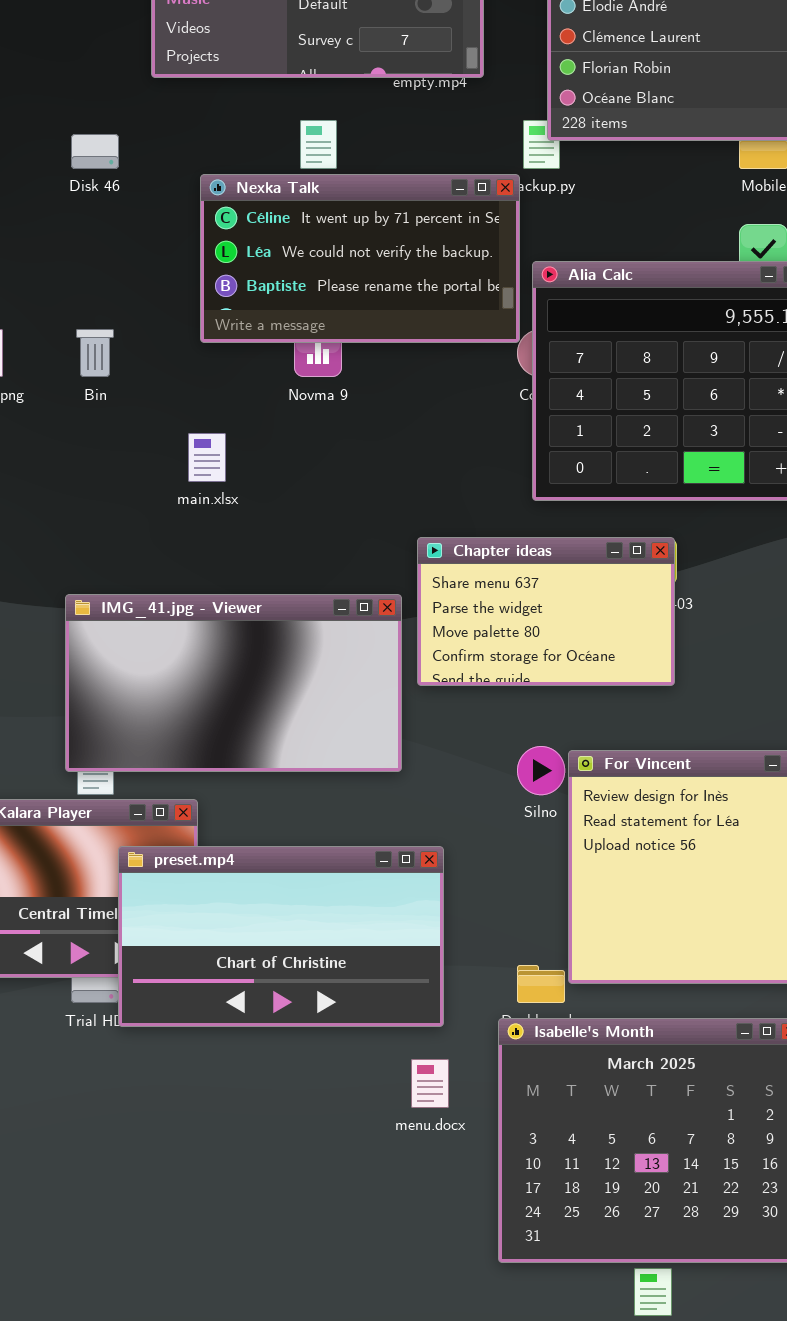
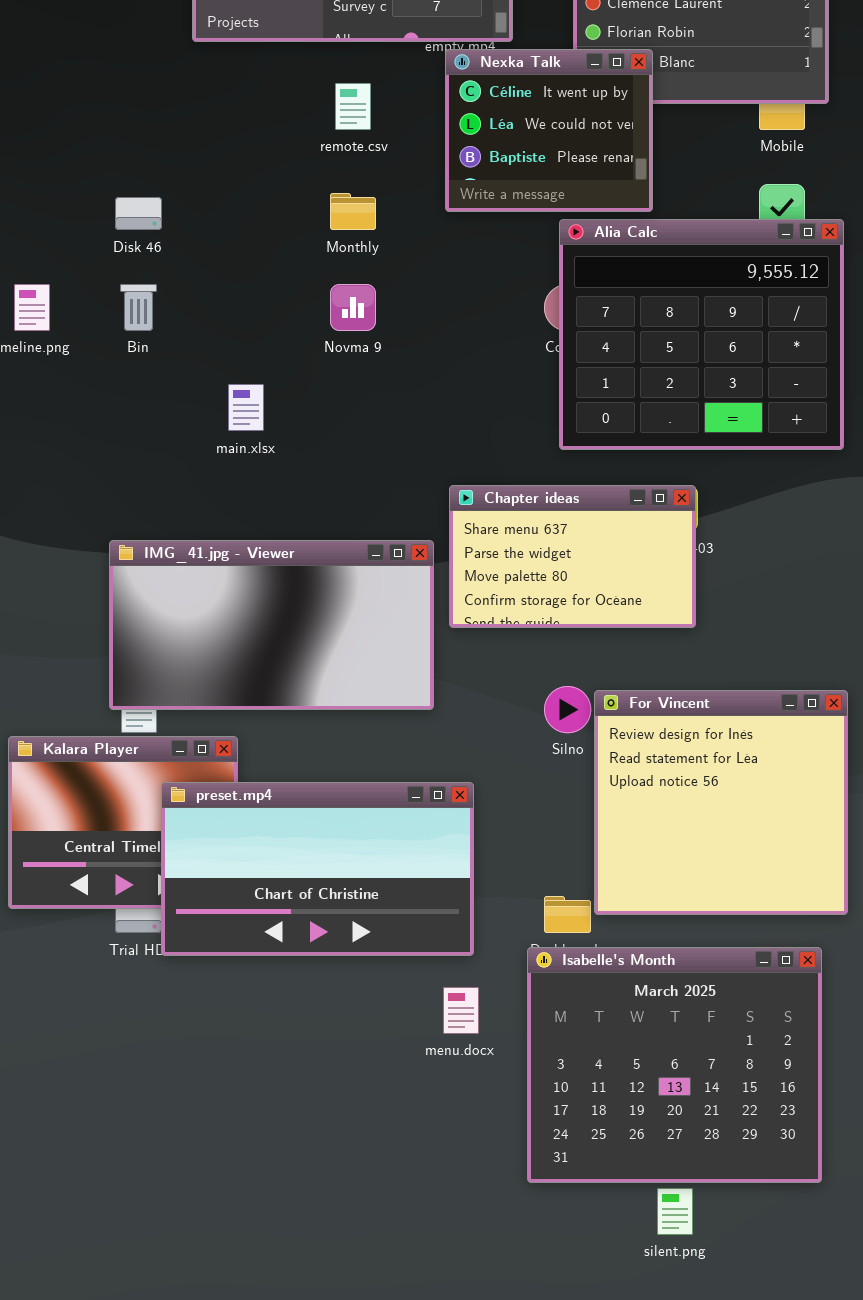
Disk 46: [71,134,119,169] -> [115,197,162,230], moved
Nexka Talk: [200,174,520,343] -> [445,49,653,212], moved, resized

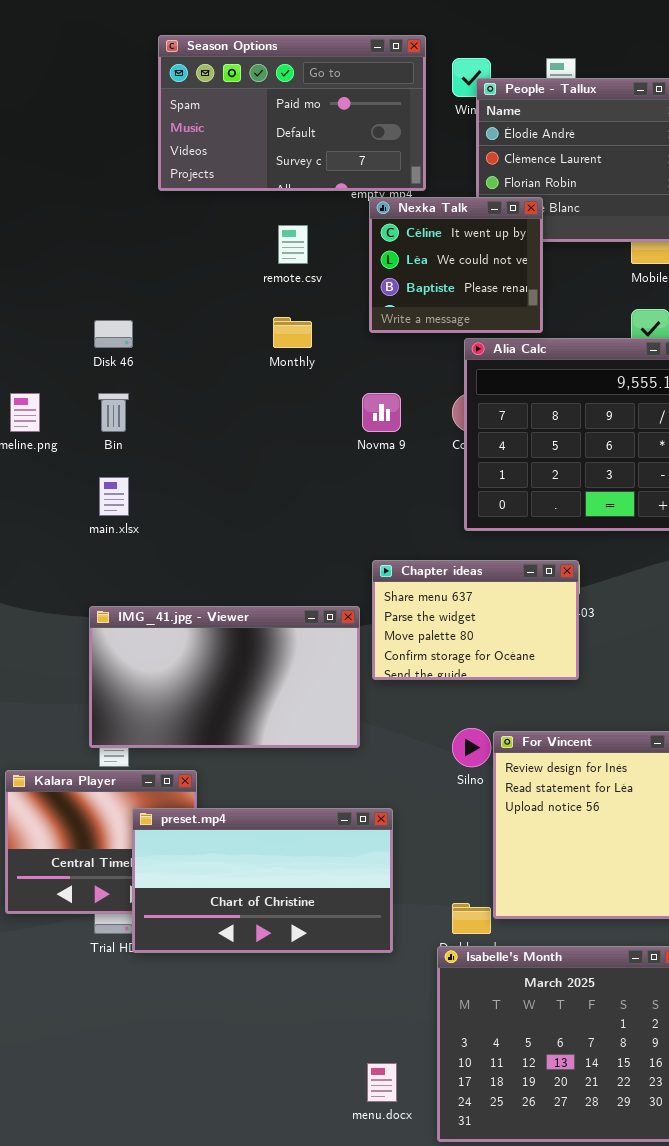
Novma 9: [330,284,376,331] -> [362,393,401,432], moved
main.xlsx: [228,384,264,431] -> [99,477,129,516], moved
menu.docx: [443,987,479,1034] -> [367,1063,397,1102], moved

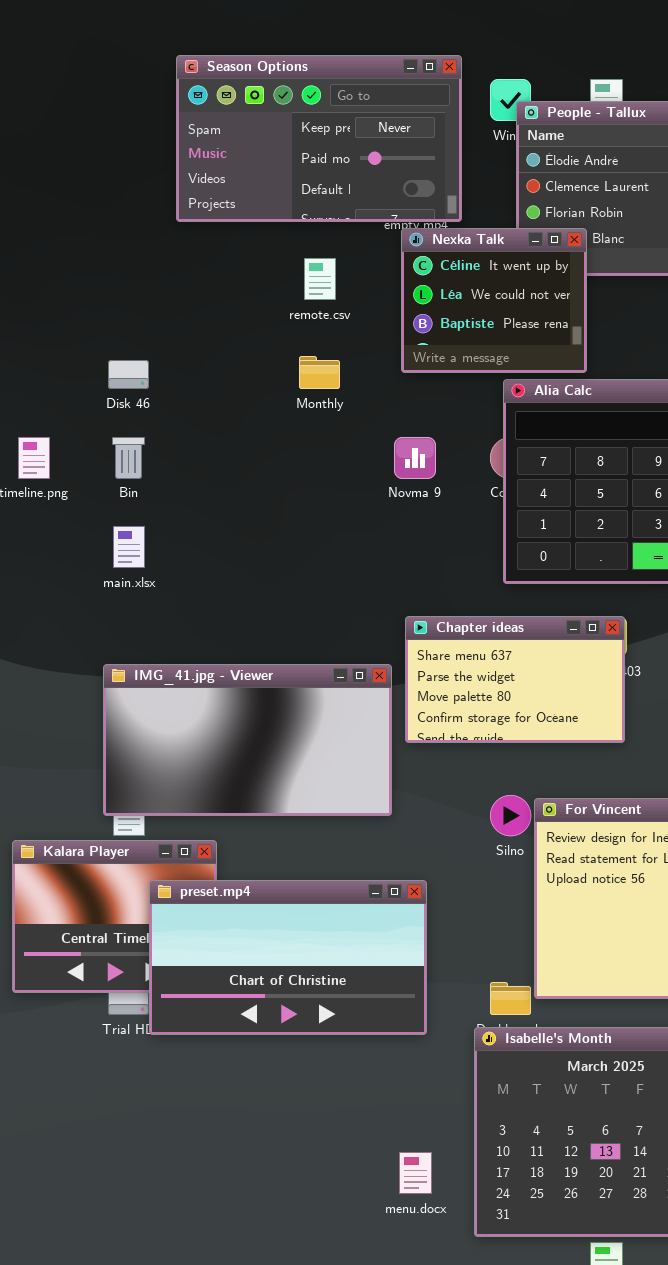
Season Options: [158,35,426,191] -> [176,55,462,222], scrolled up 1 row

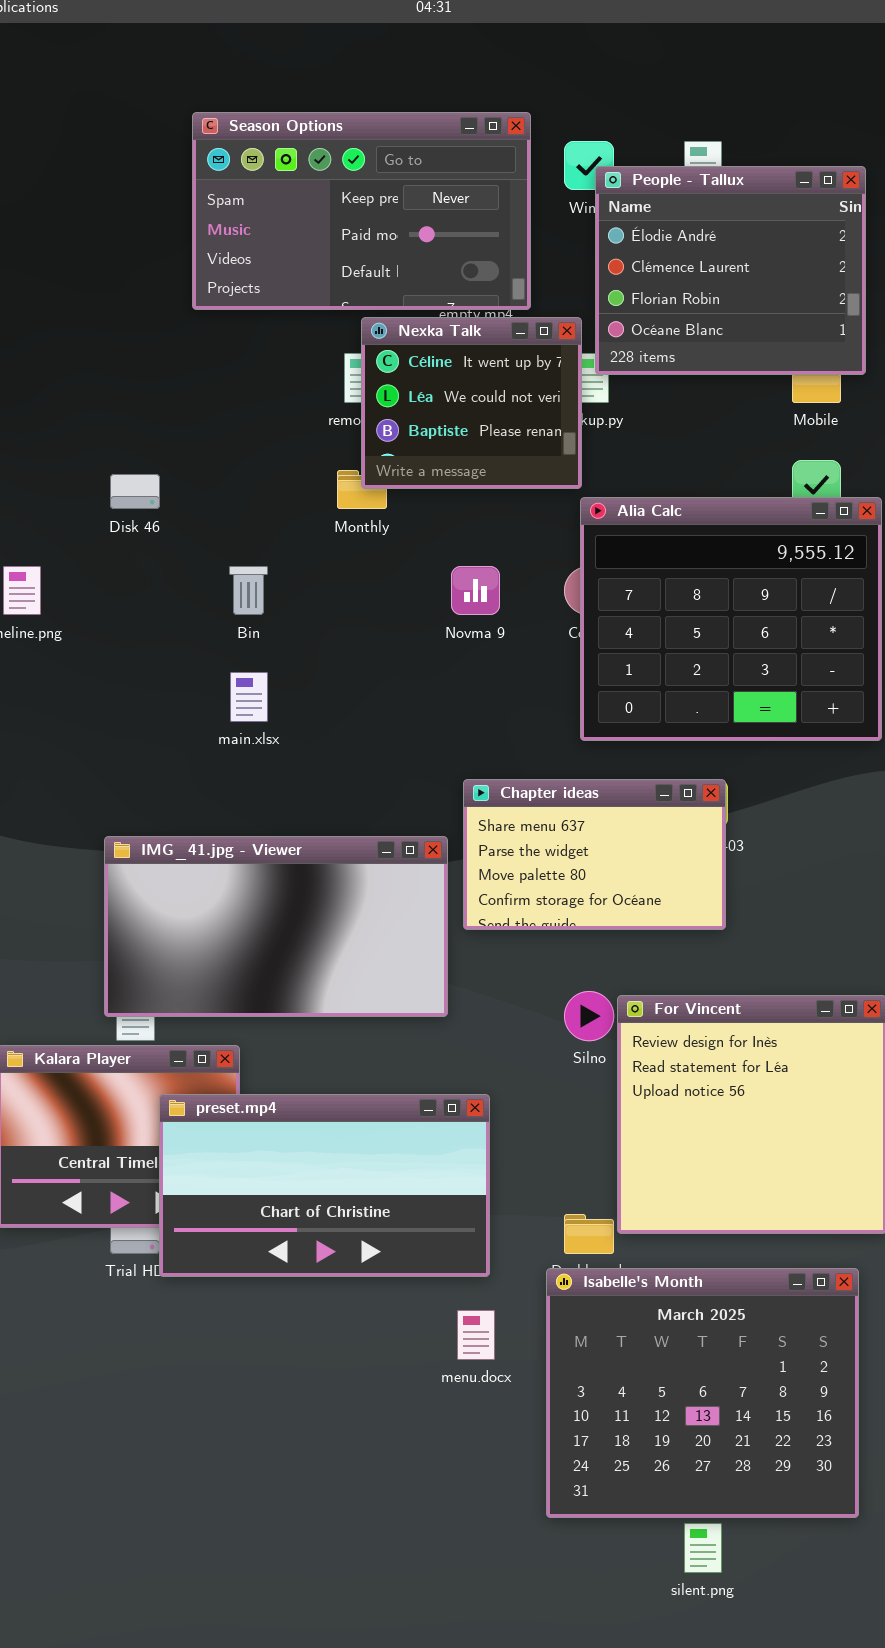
Nexka Talk: [401,228,587,373] -> [361,317,582,489], moved
Bin: [112,437,145,479] -> [229,566,268,615], moved
main.xlsx: [113,526,145,568] -> [230,672,268,722], moved
menu.docx: [399,1152,432,1194] -> [457,1310,495,1360], moved

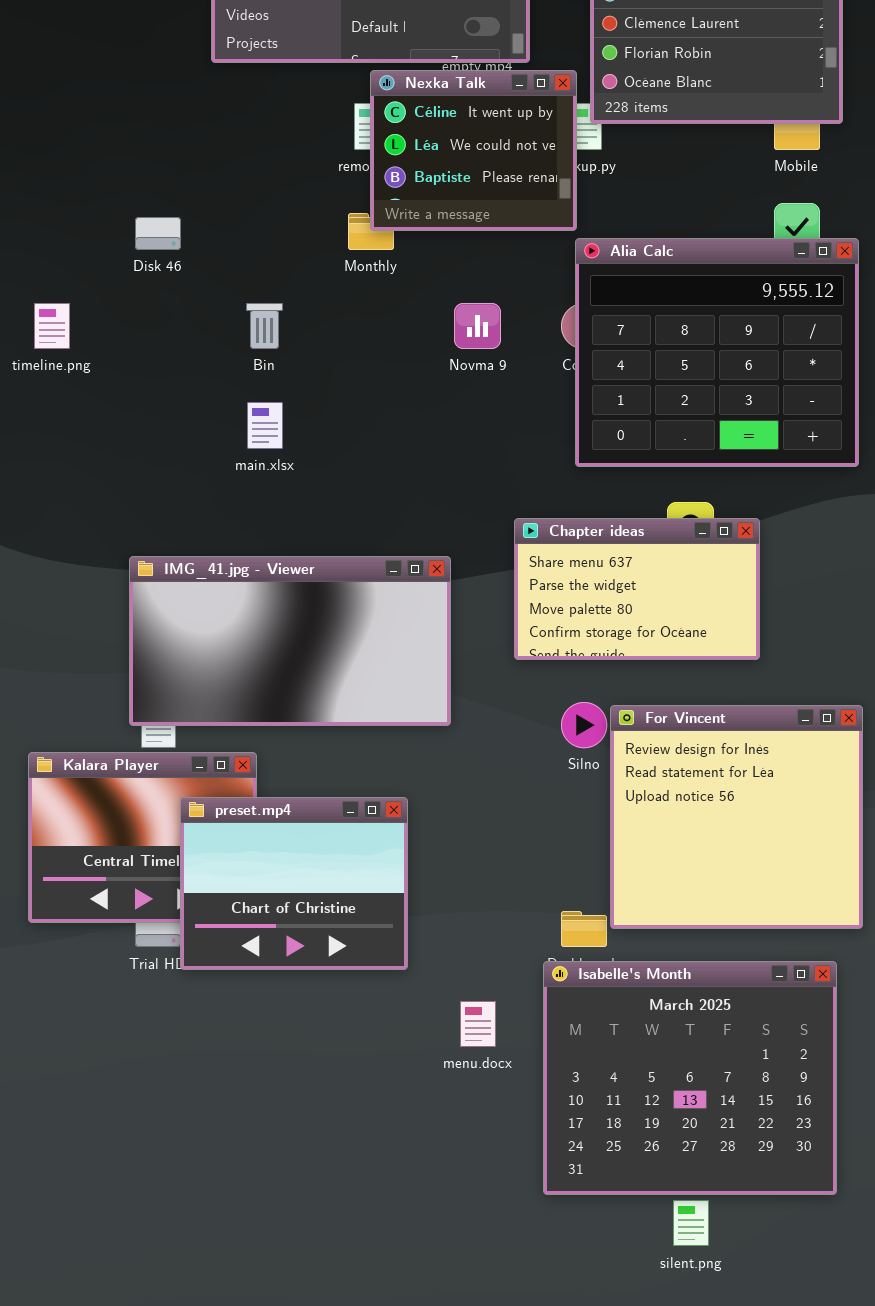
Chapter ideas: [463,779,726,930] -> [514,518,760,660], moved
preset.mp4: [159,1094,490,1277] -> [180,797,408,970], resized

